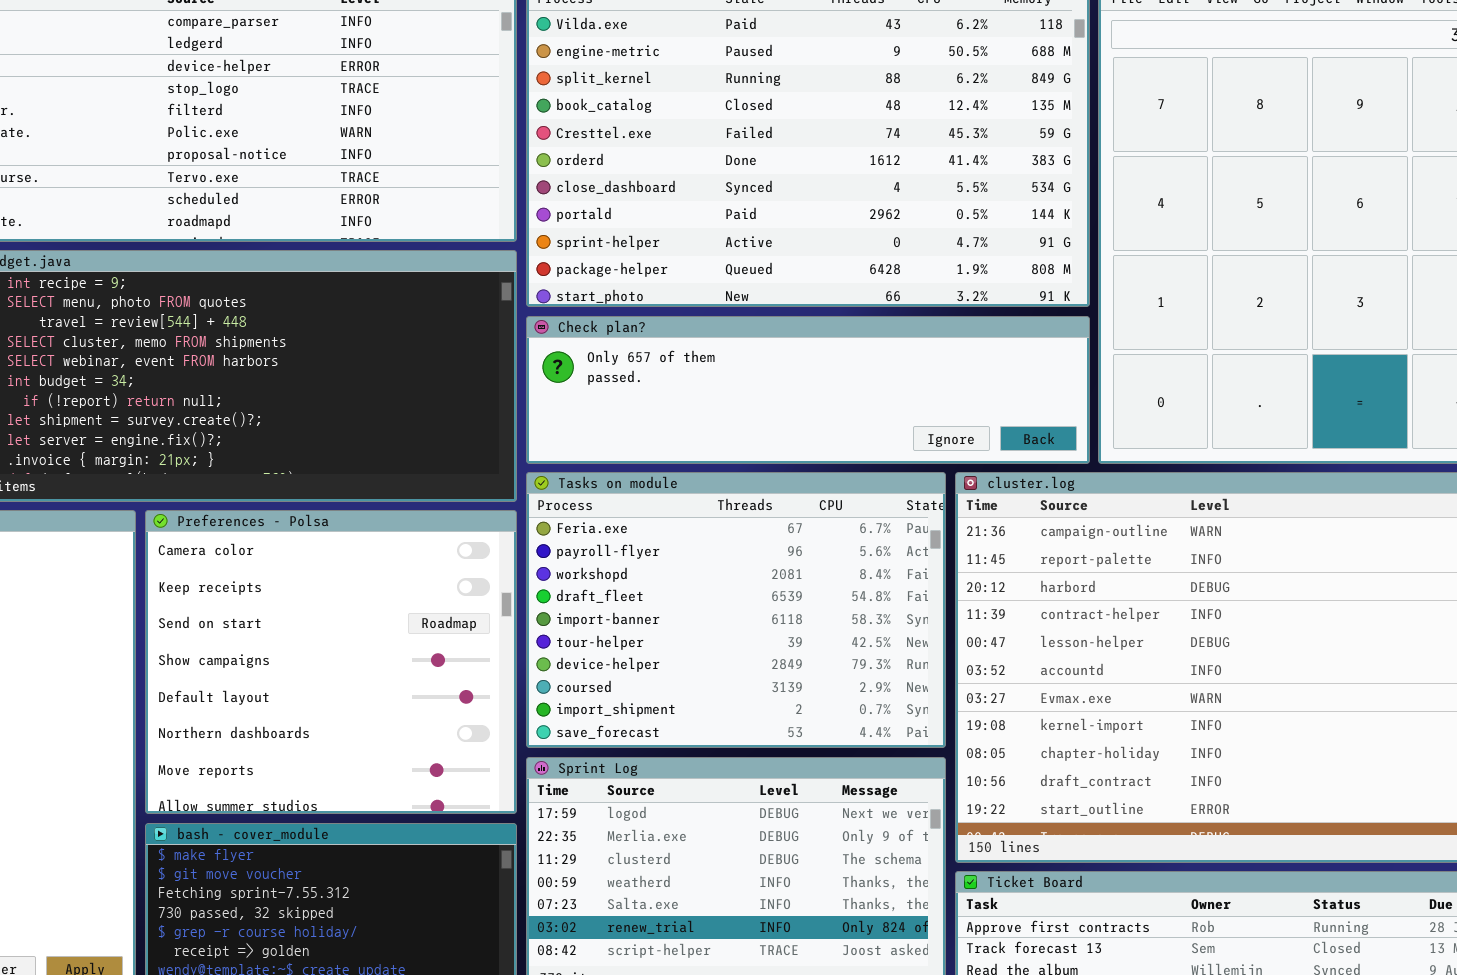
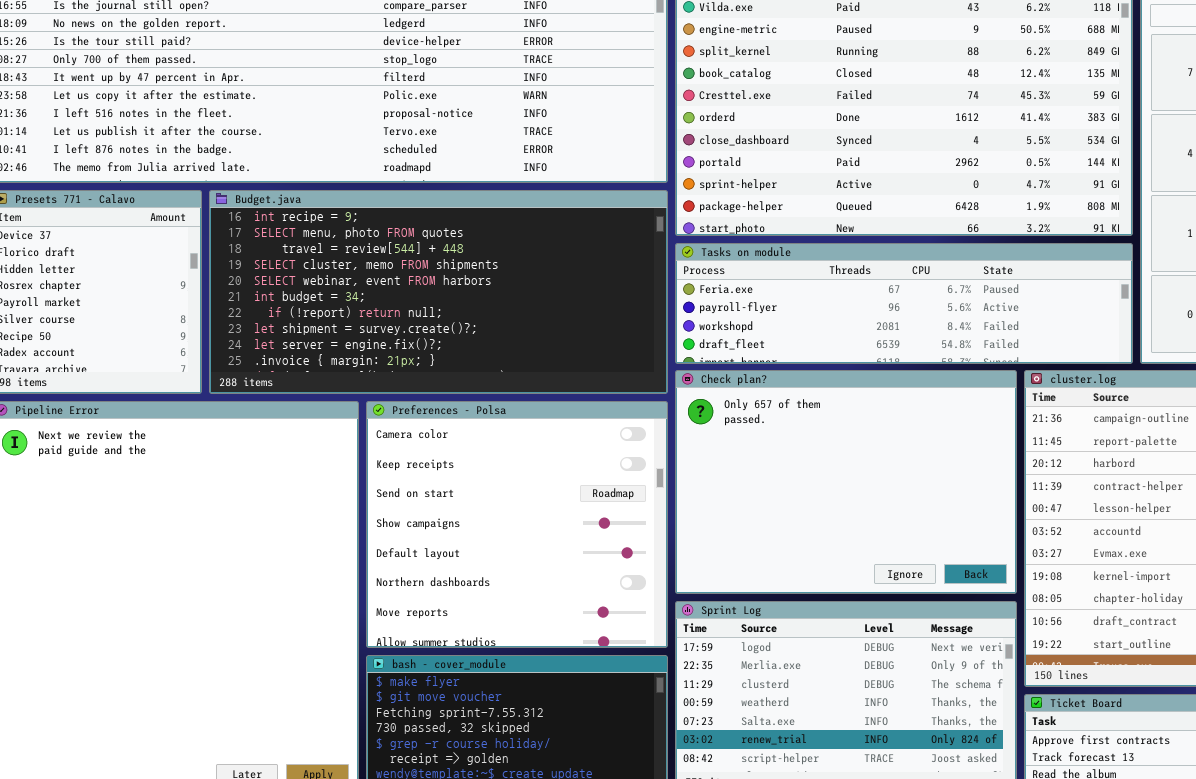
Check plan?: [526,316,1090,464] -> [675,370,1017,594], moved, resized
Tasks on module: [526,472,946,748] -> [675,243,1133,364], moved, resized

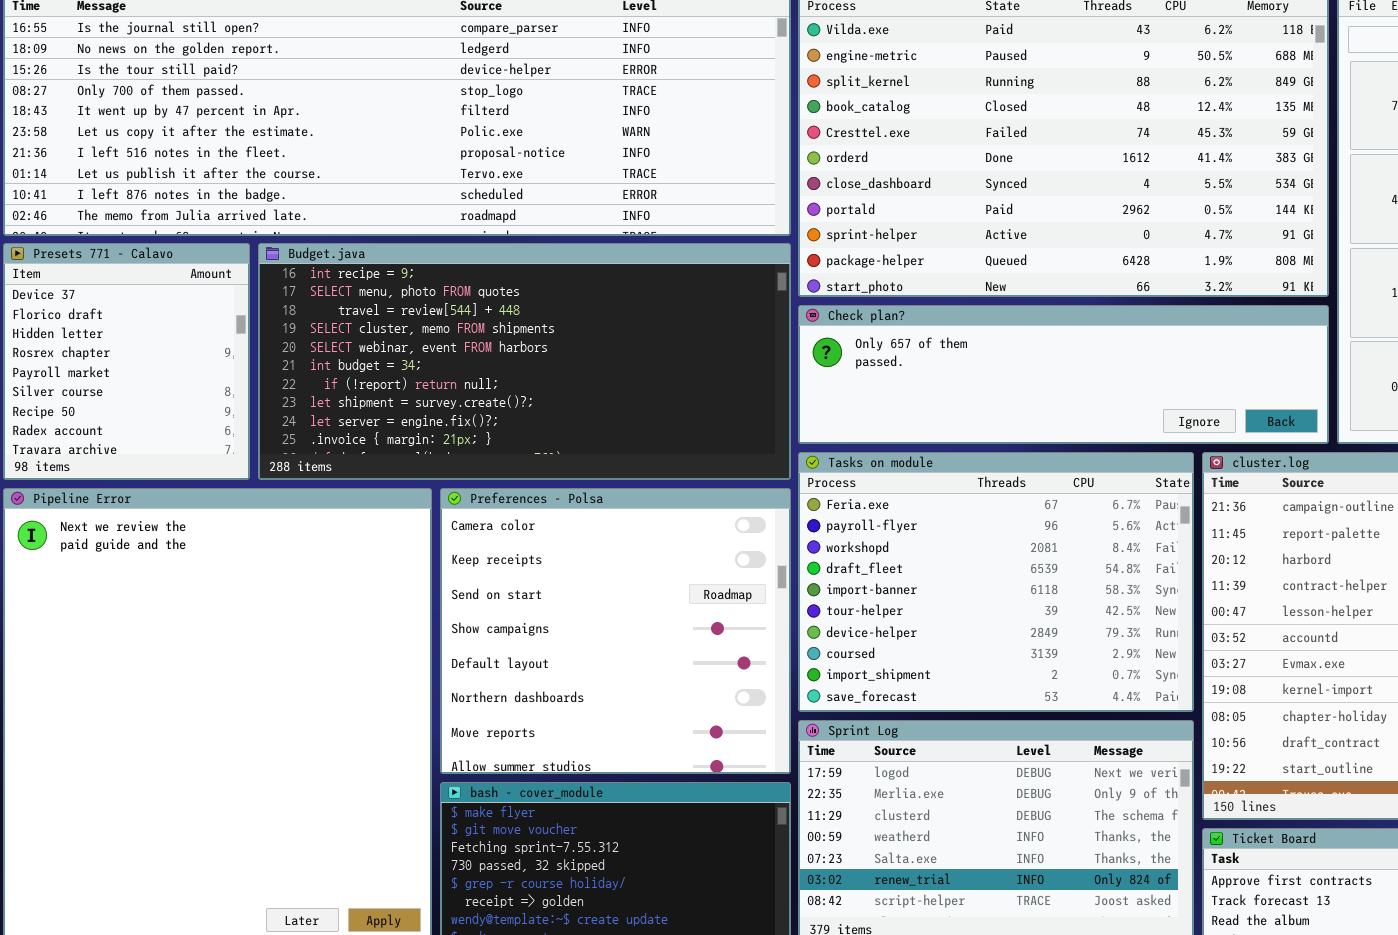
Tasks on module: [675,243,1133,364] -> [798,452,1194,712], moved, resized
Check plan?: [675,370,1017,594] -> [798,305,1329,444], moved, resized

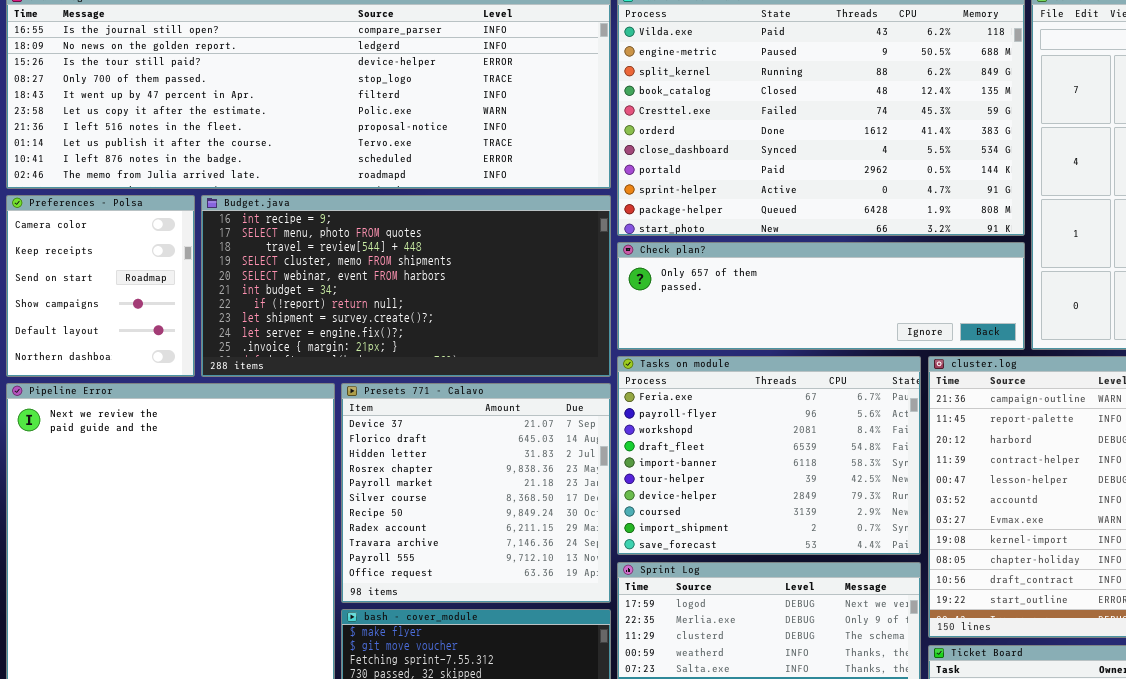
Presets 771 - Calavo: [3,243,250,480] -> [341,383,611,603], moved, resized
Preferences - Polsa: [440,488,791,774] -> [6,195,195,377], moved, resized

